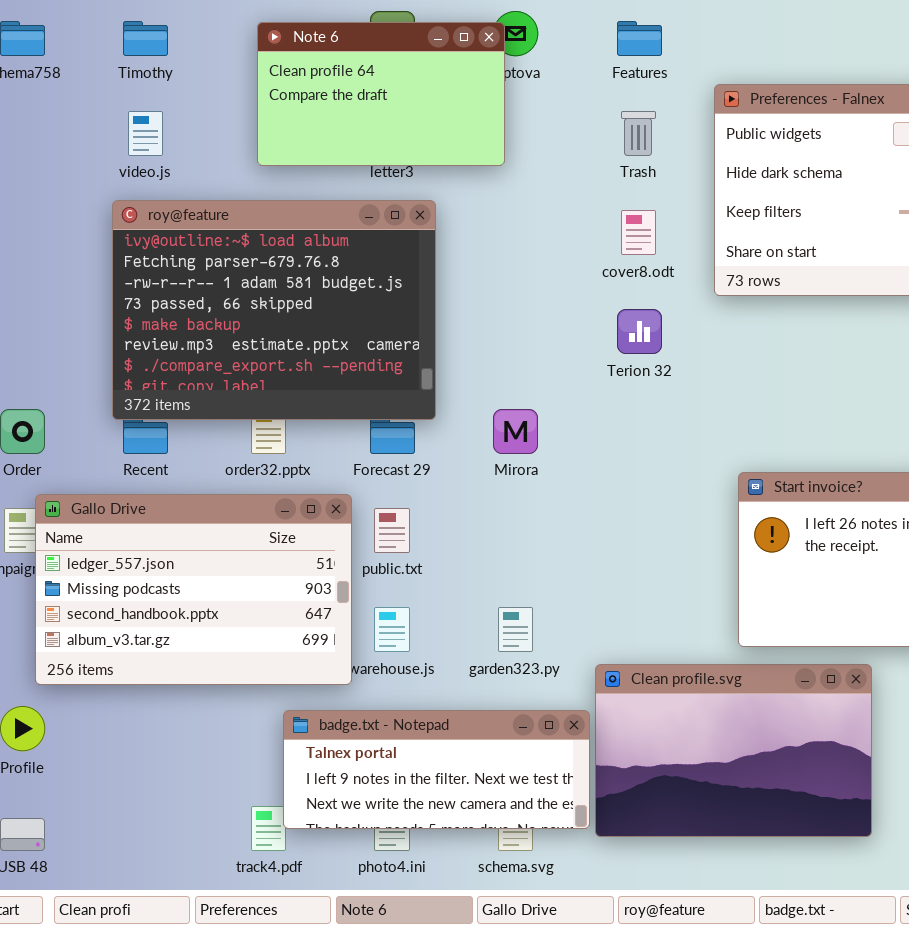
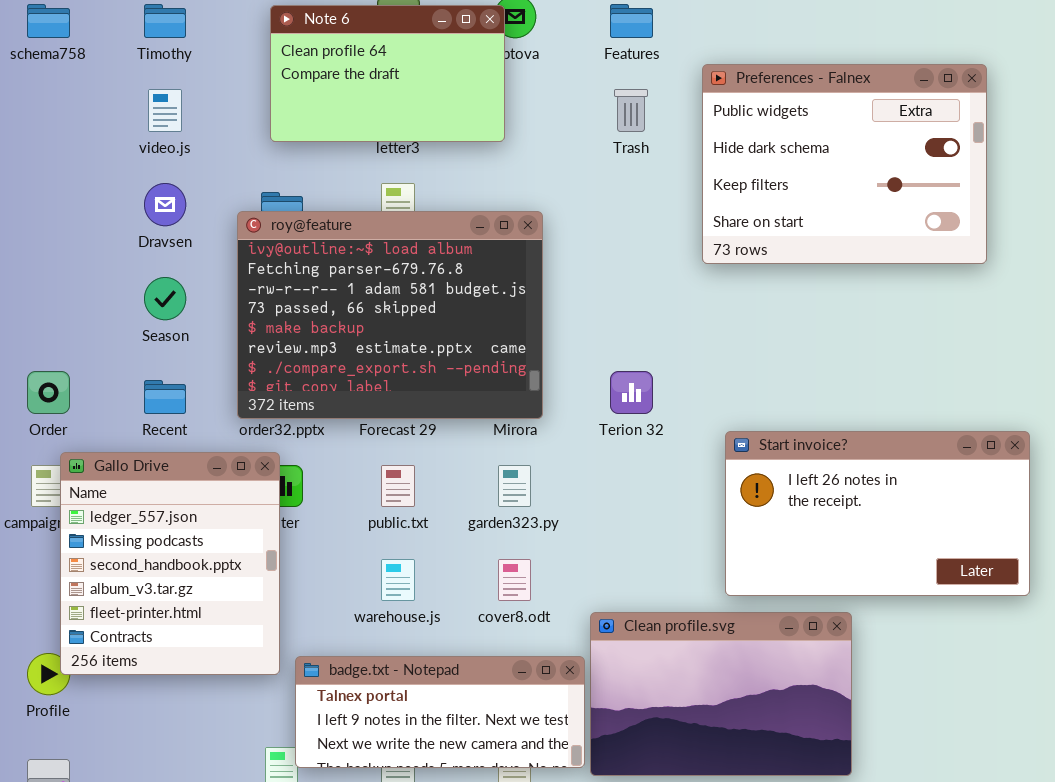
roy@feature: [112,200,436,420] -> [237,211,543,419], moved
cover8.odt: [621,210,656,255] -> [498,559,531,601], moved
Terion 32: [617,309,662,354] -> [610,371,653,414], moved
Gallo Drive: [35,494,352,685] -> [60,452,280,675], resized
garden323.py: [498,607,533,652] -> [498,465,531,507], moved

